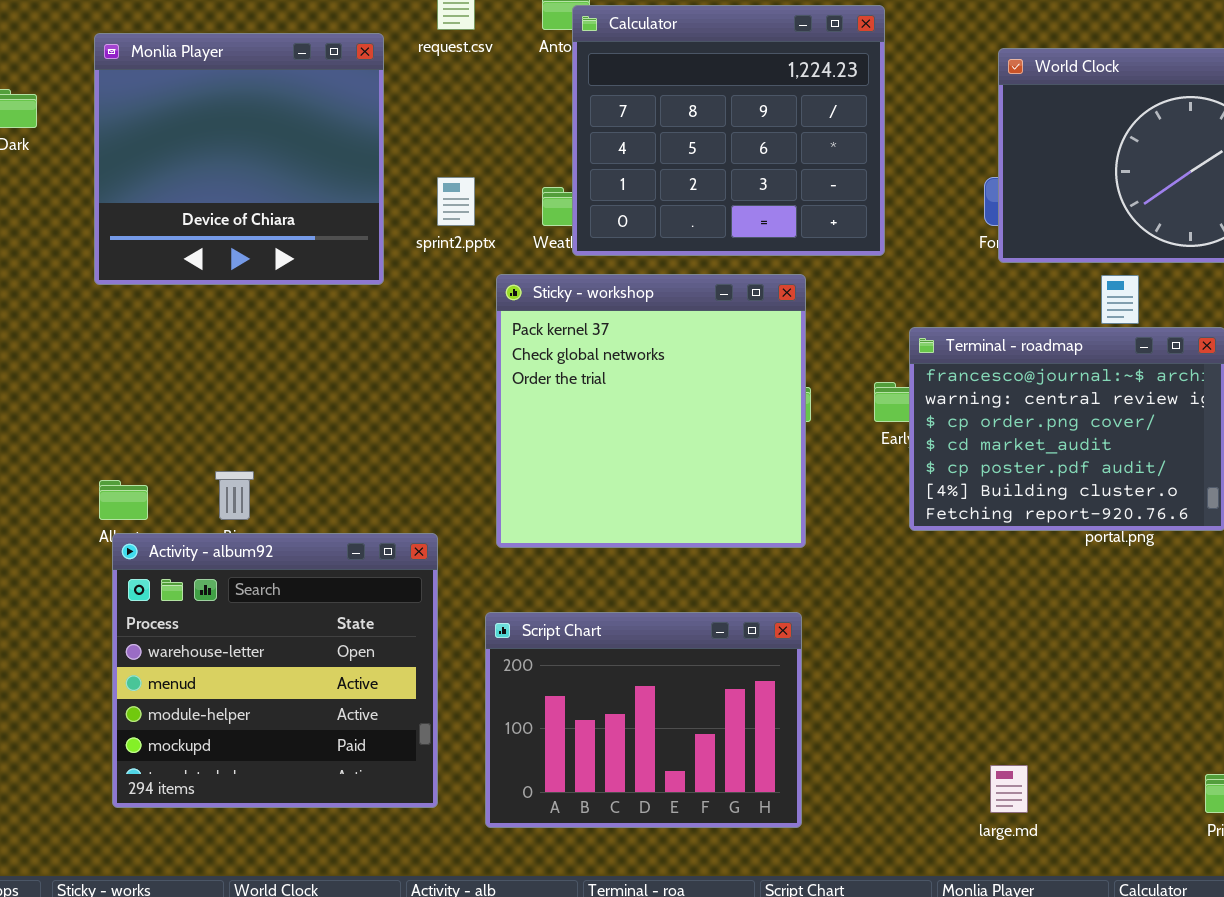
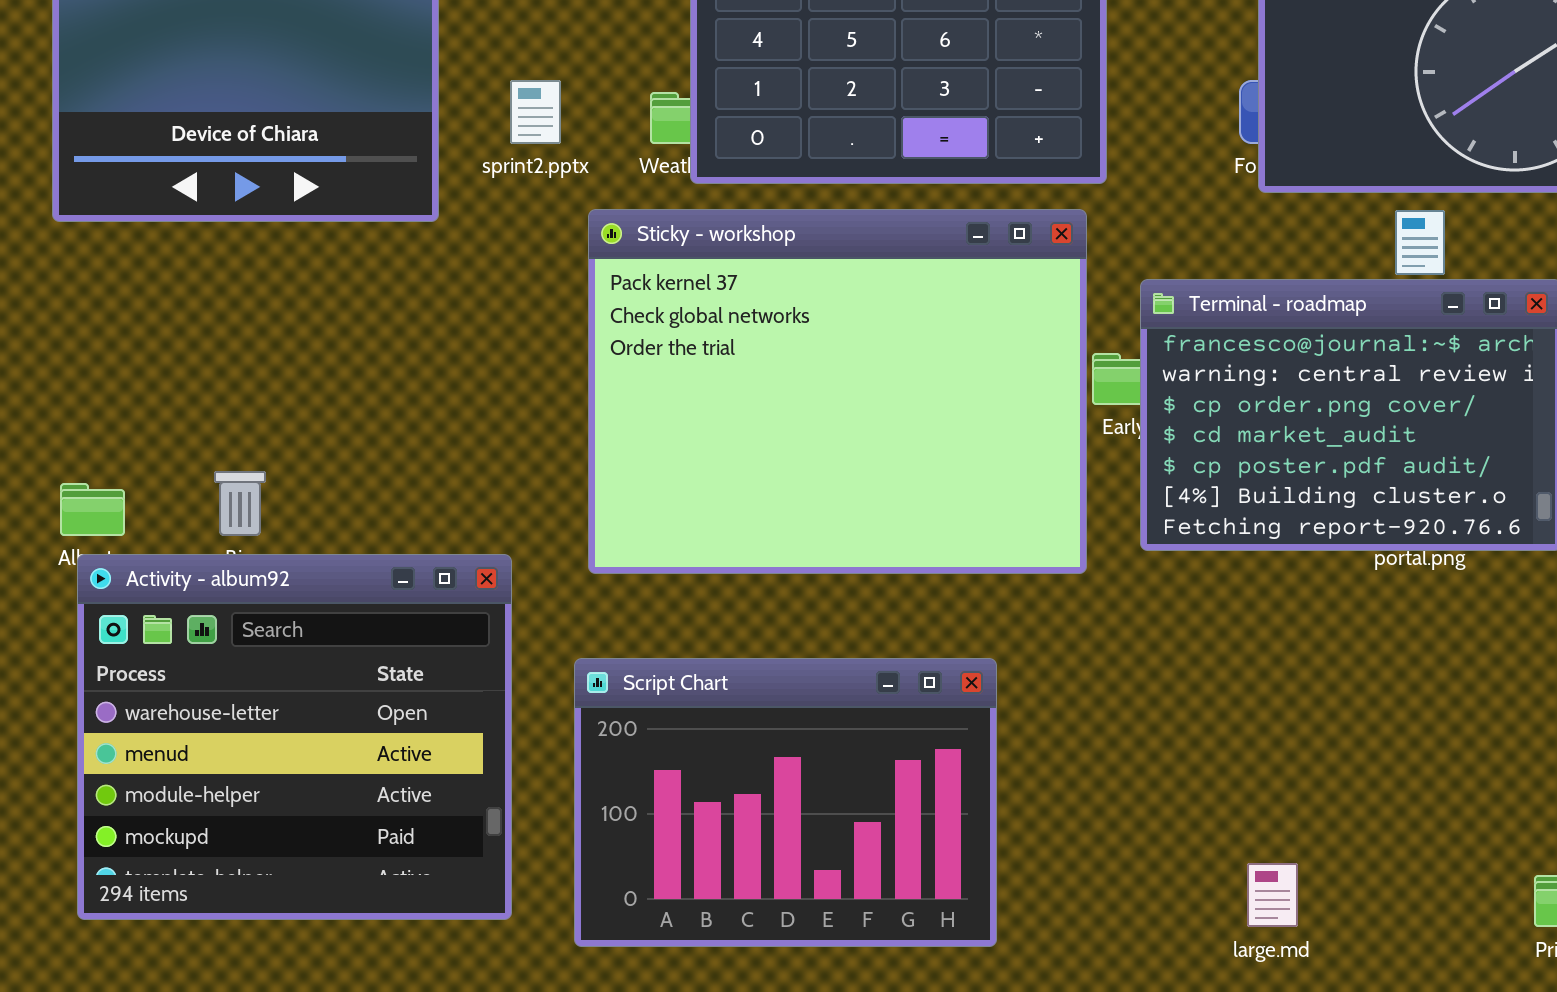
Sticky - workshop: [496,274,806,548] -> [588,209,1087,574], resized

